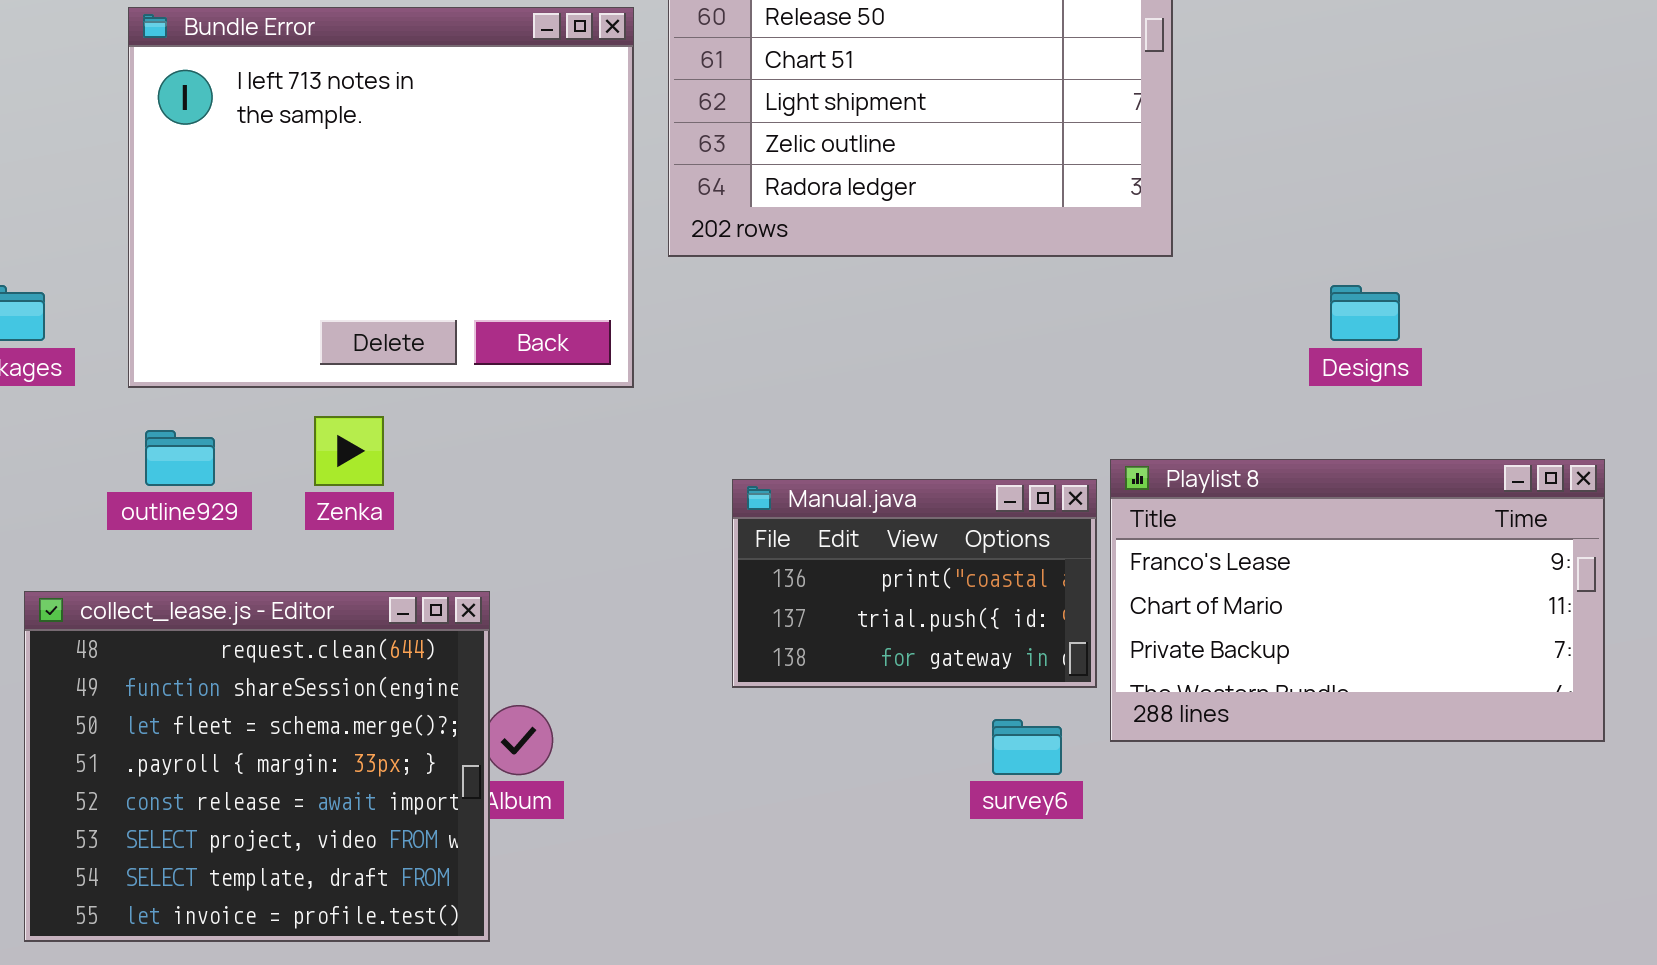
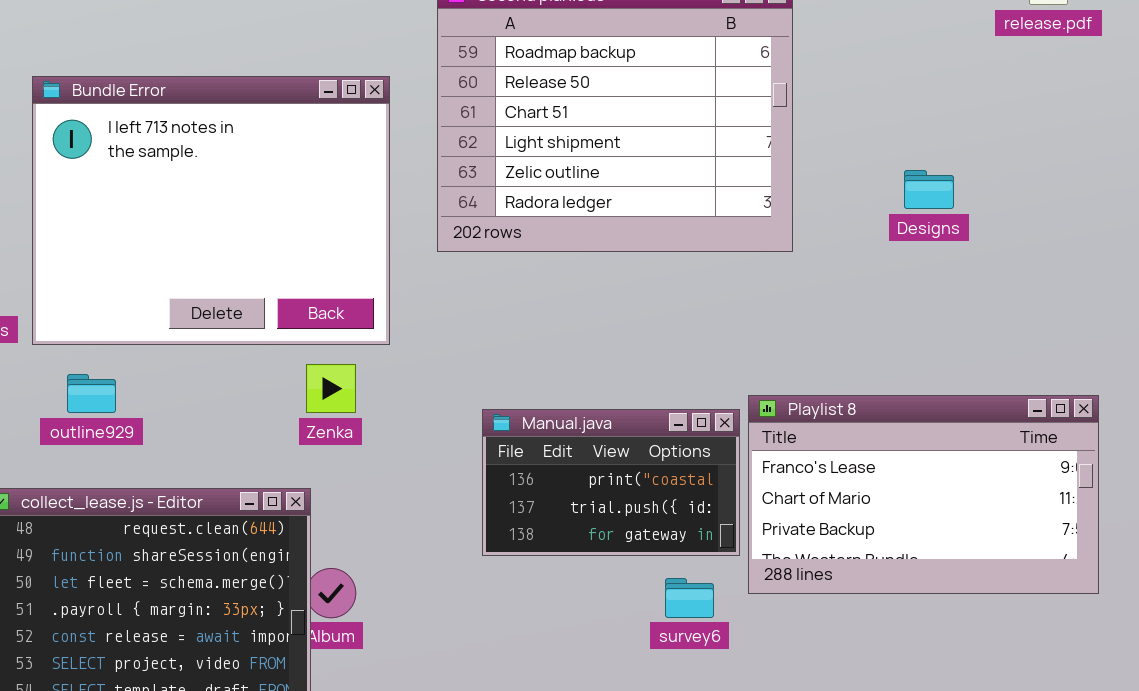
Bundle Error: [128,7,634,388] -> [32,76,390,345], moved
Designs: [1330,285,1400,341] -> [904,170,954,209], moved
Zenka: [314,416,384,486] -> [306,364,356,413], moved

